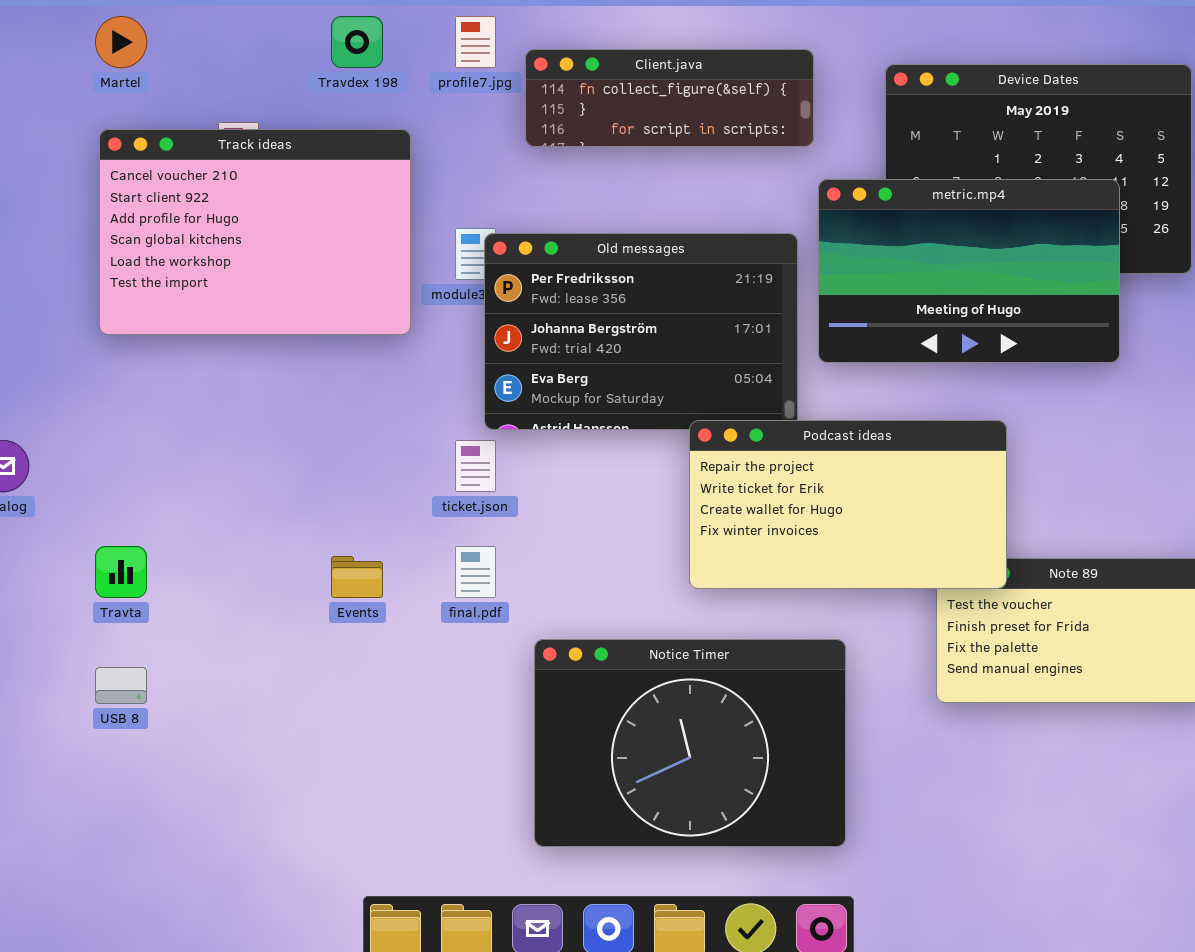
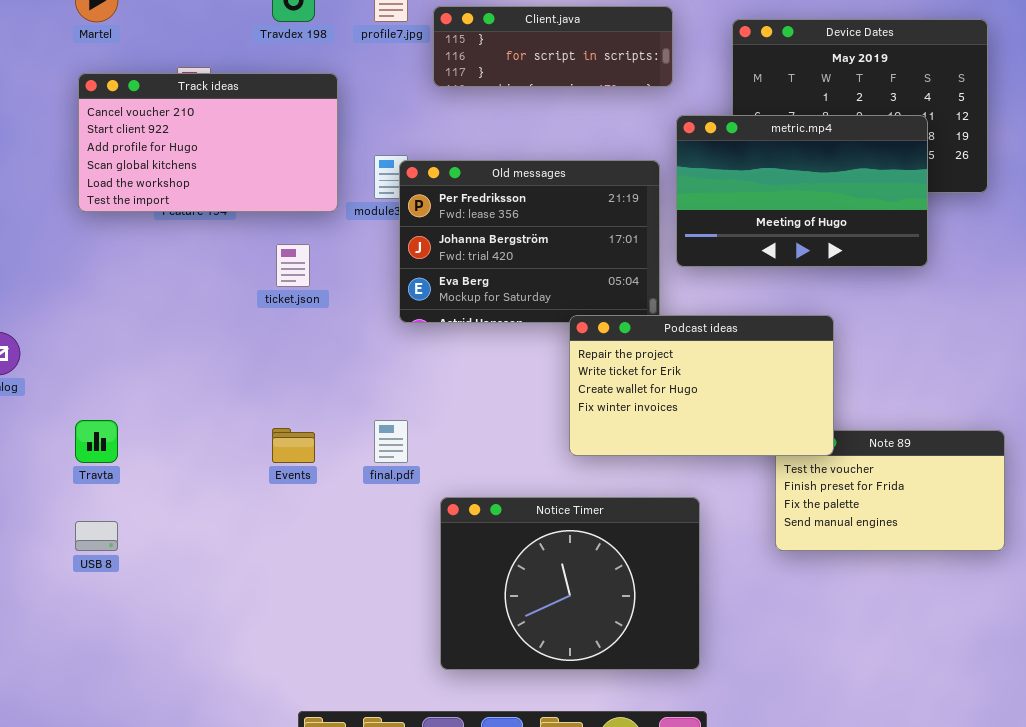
Client.java: [525,49,814,147] -> [433,6,673,87], scrolled down 1 row
Track ideas: [99,129,411,335] -> [78,73,338,212], resized
ticket.json: [455,440,496,492] -> [276,244,310,287], moved

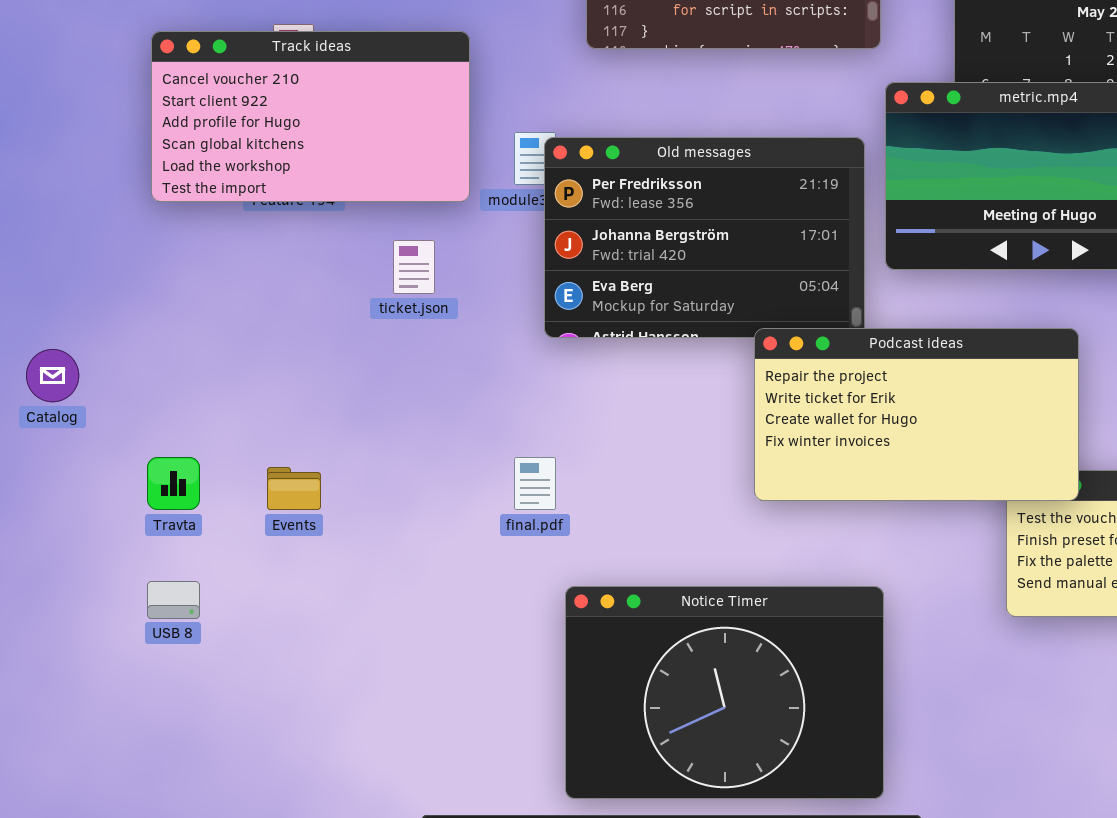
Events: [272,428,315,463] -> [267,467,321,510], moved
Notice Timer: [440,497,700,670] -> [565,586,884,799], moved

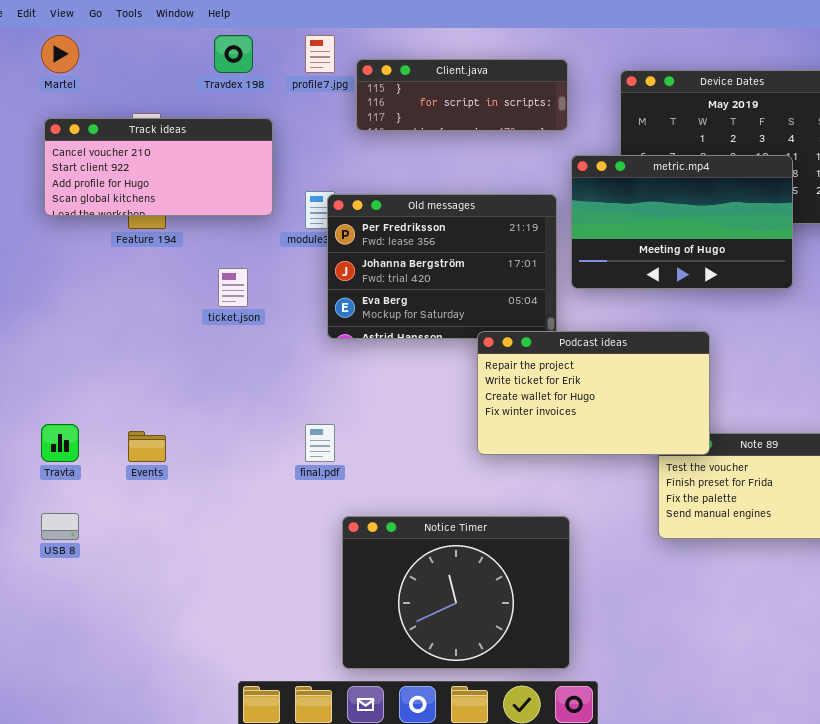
Track ideas: [151,31,470,202] -> [44,118,273,216], resized

